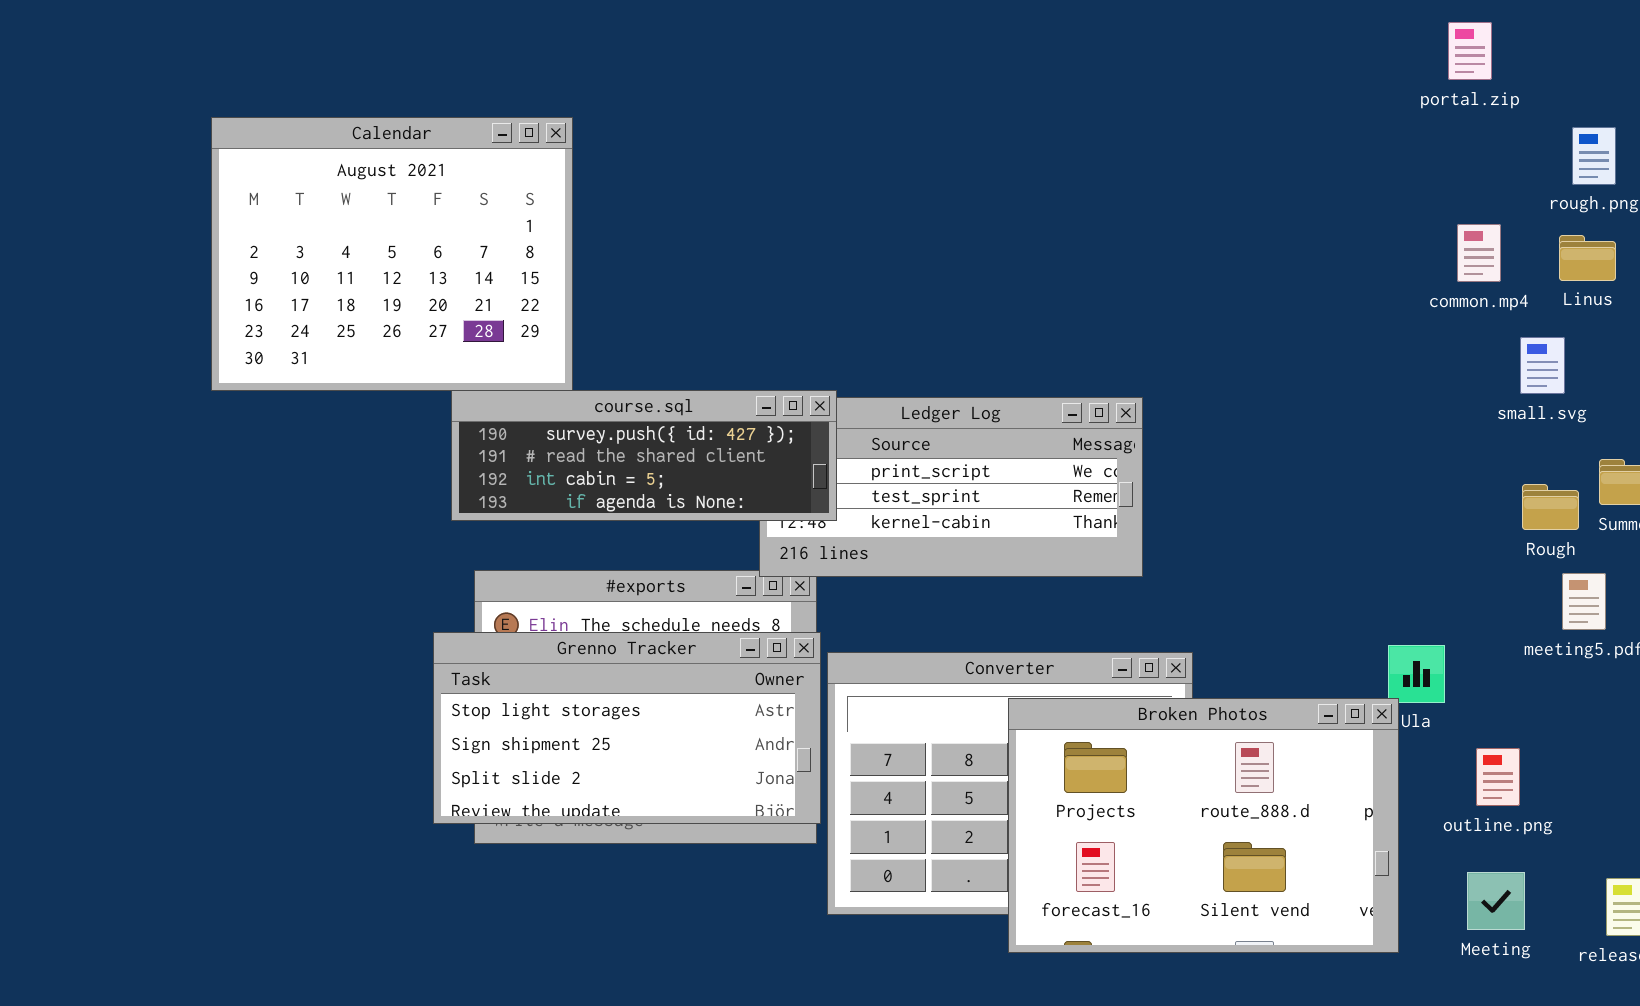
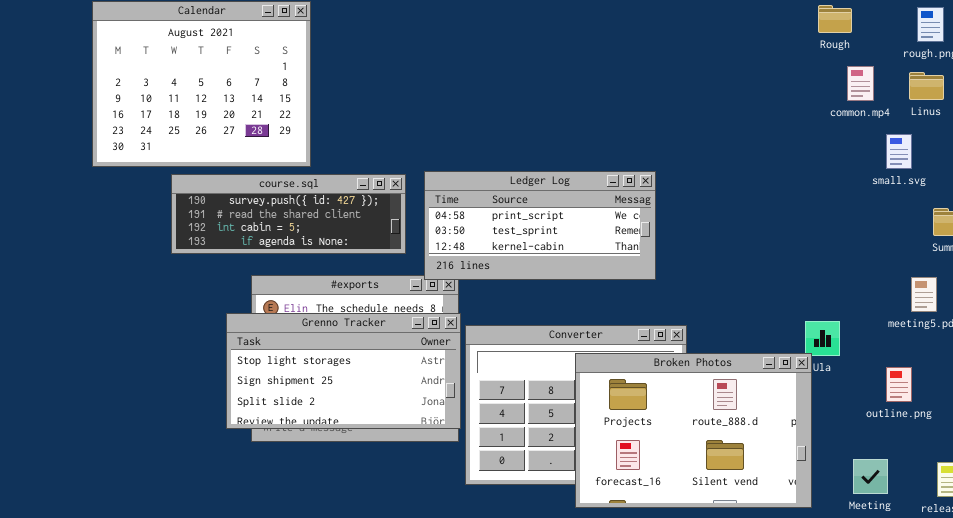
course.sql: [451,390,837,521] -> [171,174,406,254], moved
Rough: [1522,484,1579,530] -> [818,5,852,33], moved
outline.png: [1476,748,1520,806] -> [886,367,912,402], moved

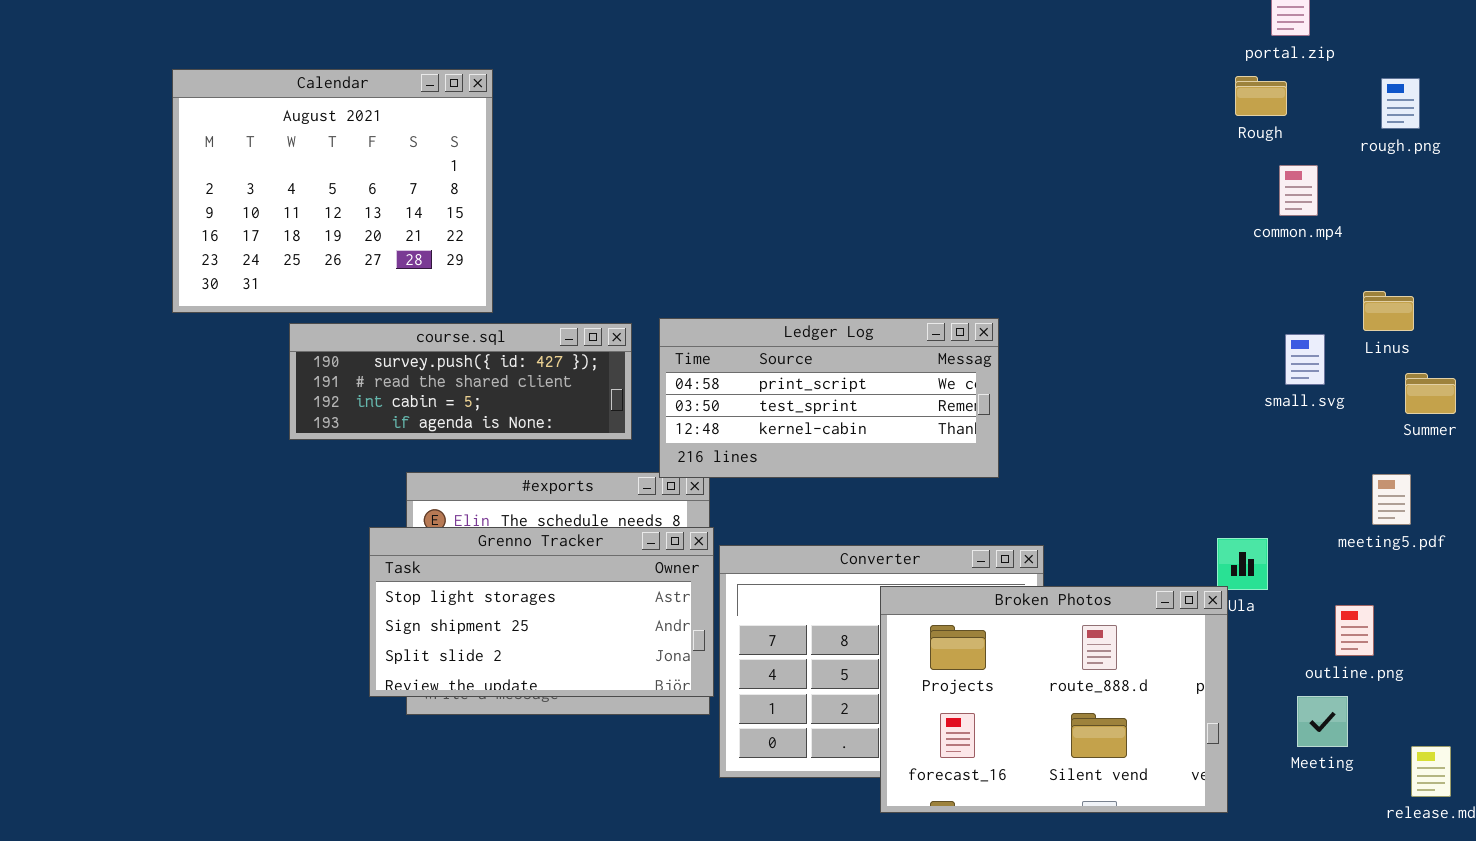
Linus: [909,72,944,100] -> [1363,291,1414,331], moved
small.svg: [886,134,912,169] -> [1285,334,1325,385], moved
Meeting: [853,459,888,494] -> [1297,696,1348,747], moved

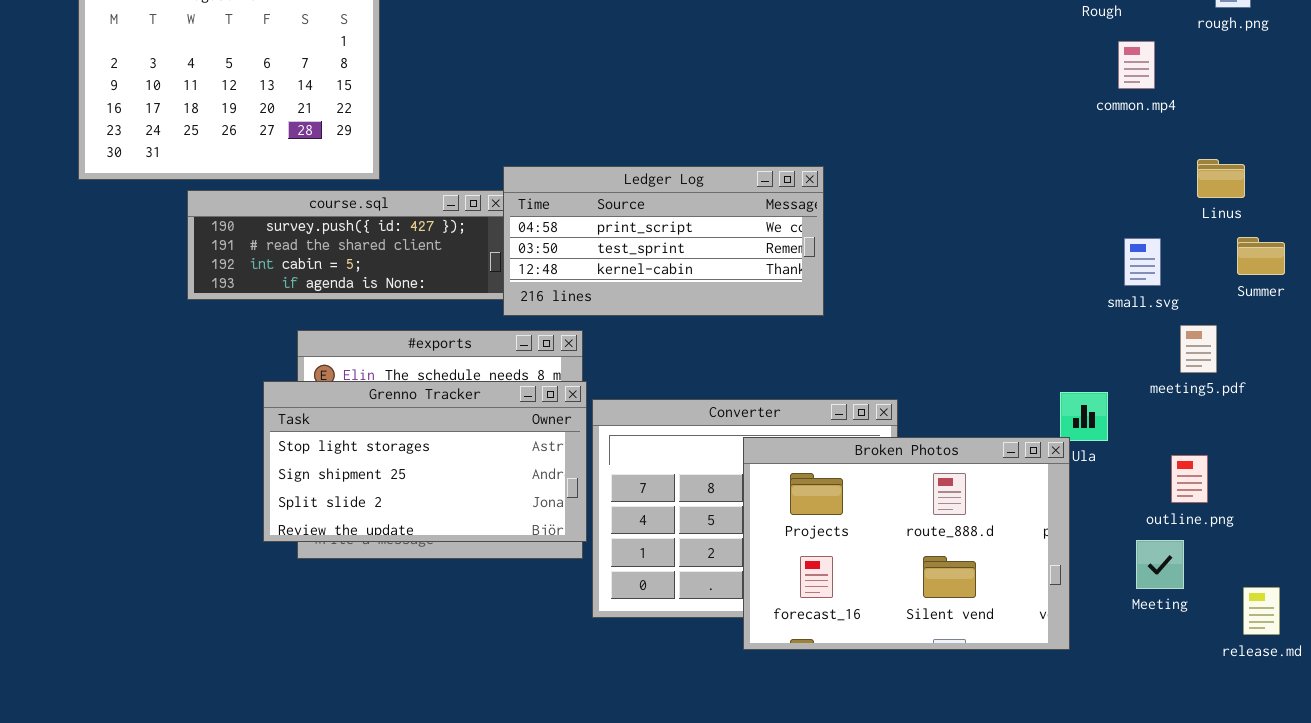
Ledger Log: [659,318,999,478] -> [503,166,824,316], moved
small.svg: [1285,334,1325,385] -> [1124,238,1161,286], moved
meeting5.pdf: [1372,474,1411,525] -> [1180,325,1217,373], moved

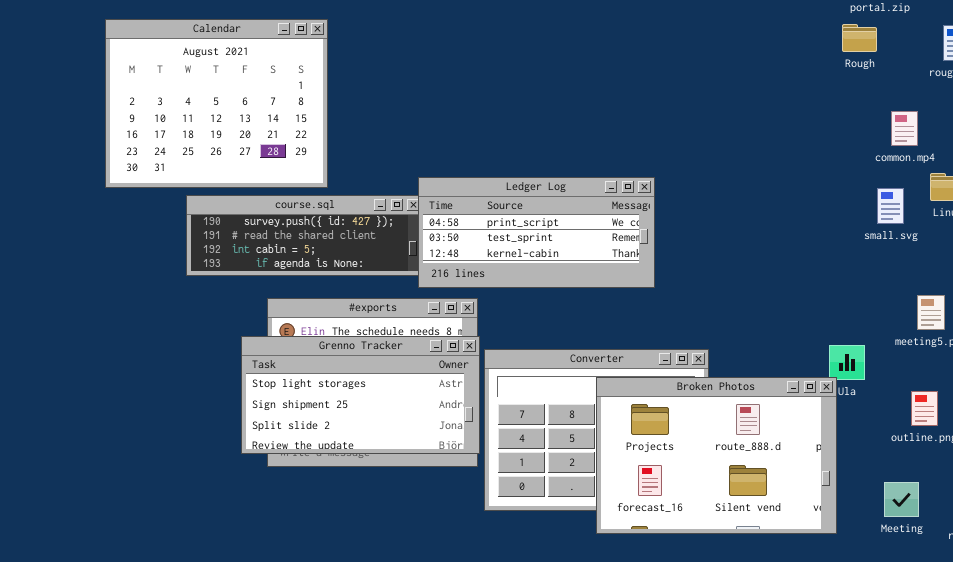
common.mp4: [1118,41,1155,89] -> [891,111,918,146], moved
small.svg: [1124,238,1161,286] -> [877,188,904,224], moved
Meeting: [1136,540,1184,589] -> [884,482,919,517], moved

